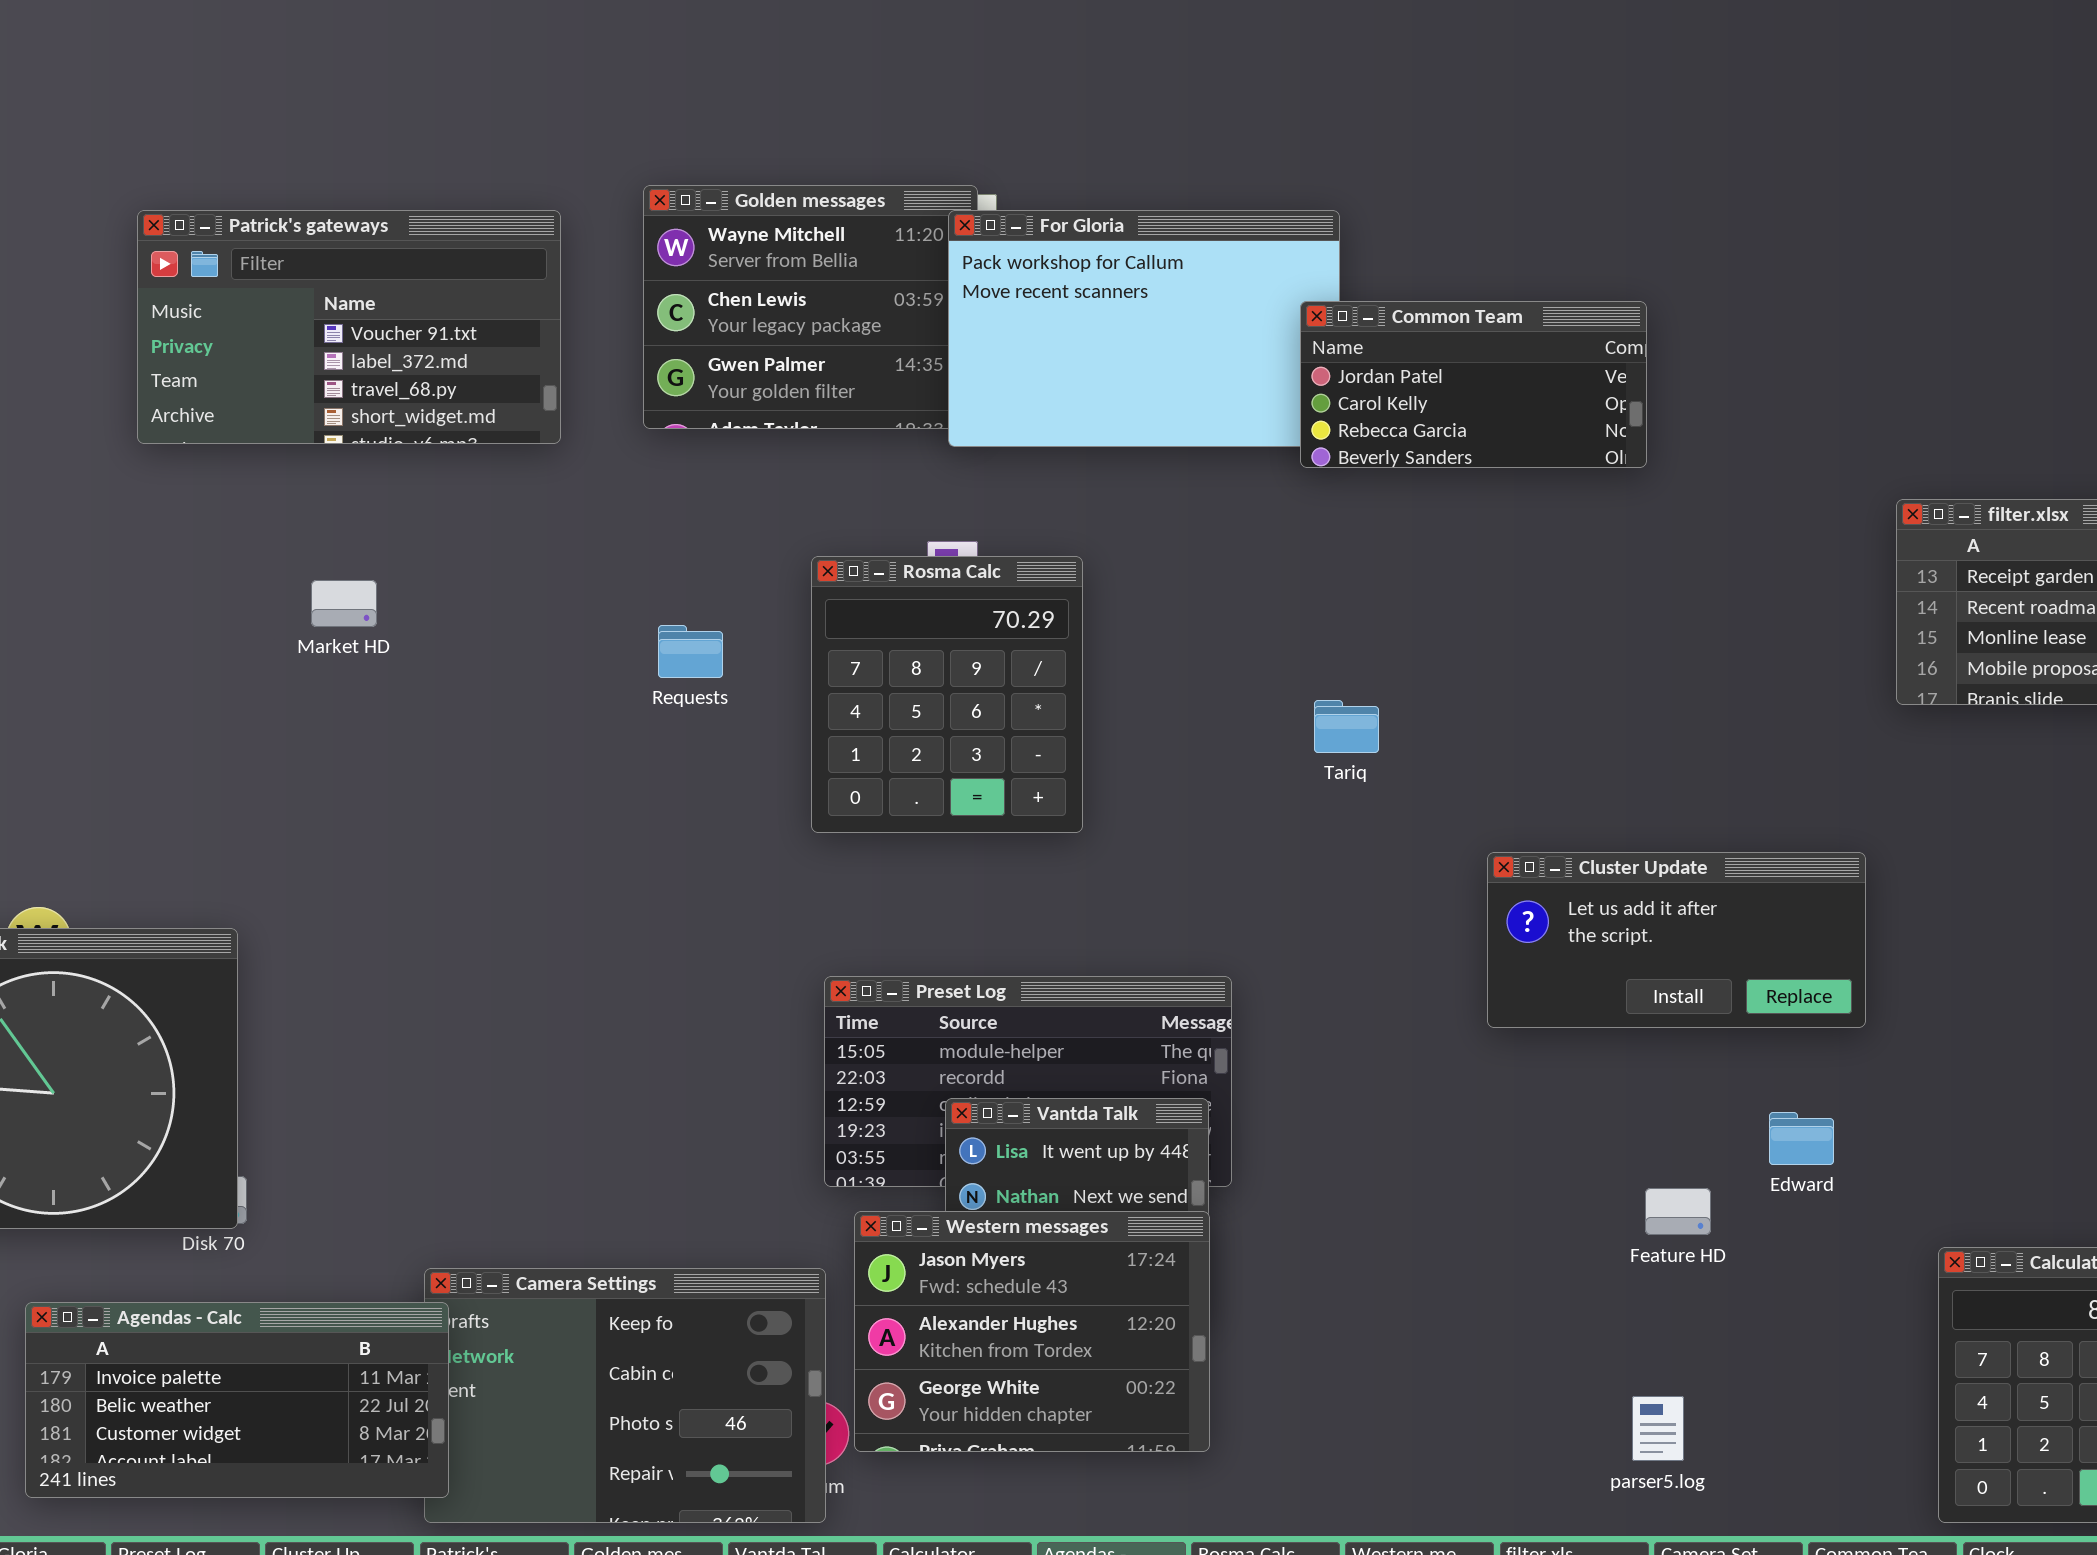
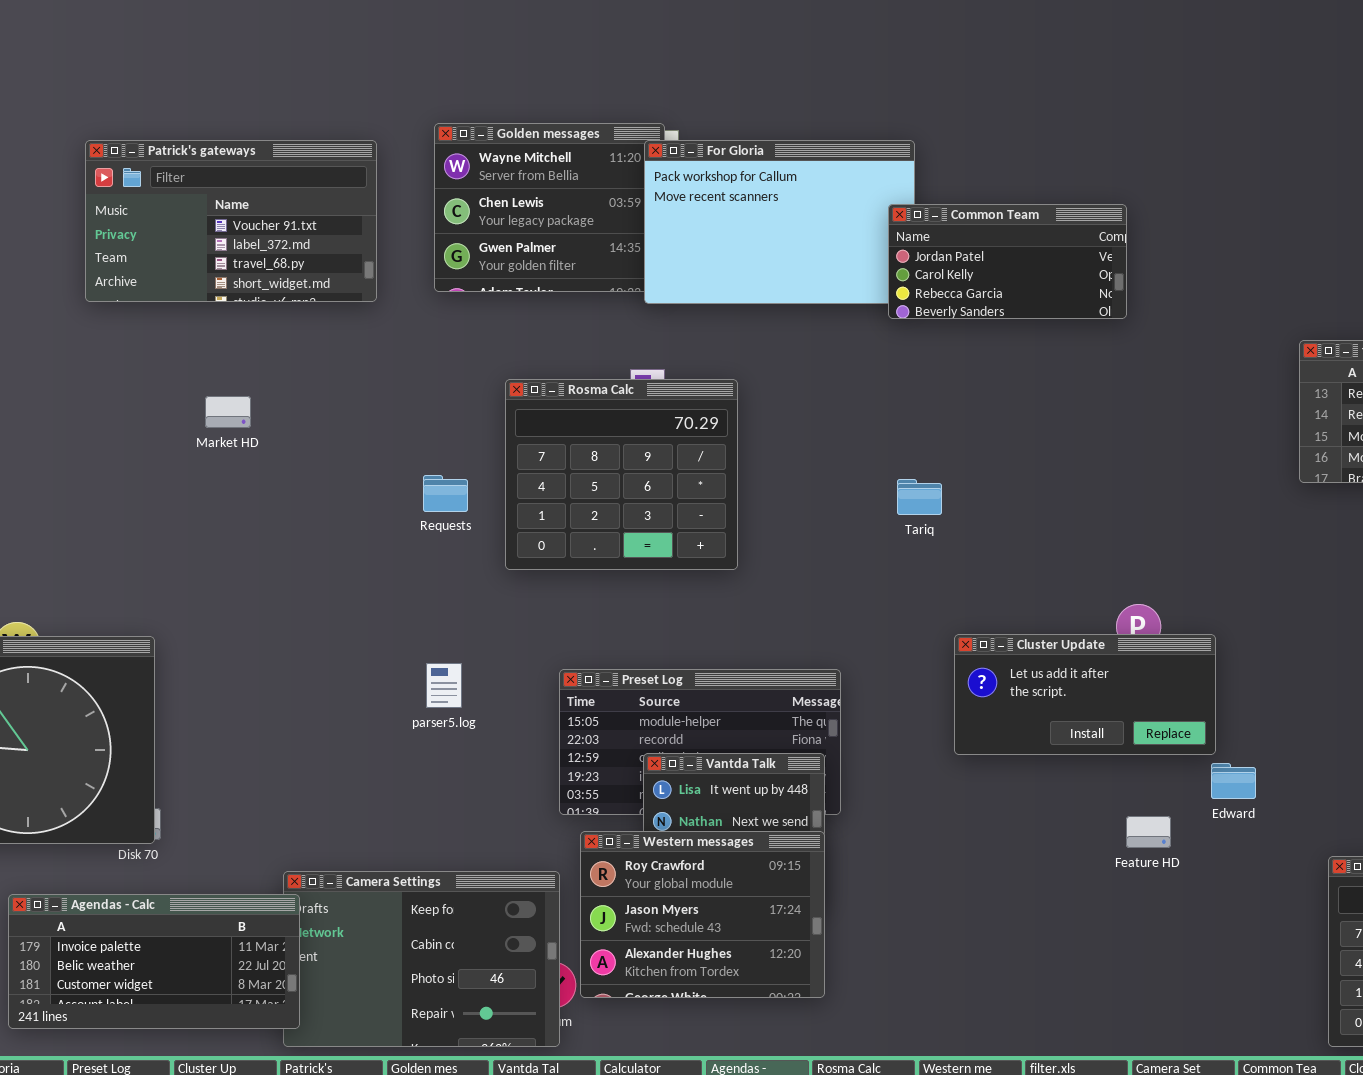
Rosma Calc: [811,556,1083,833] -> [505,379,738,570], resized
Requests: [658,625,723,678] -> [423,475,468,512], moved
Cluster Update: [1487,852,1866,1028] -> [954,634,1216,755], moved
Western messages: [854,1211,1210,1452] -> [580,831,825,998], scrolled up 1 row
parser5.log: [1632,1396,1684,1461] -> [426,663,462,708], moved

